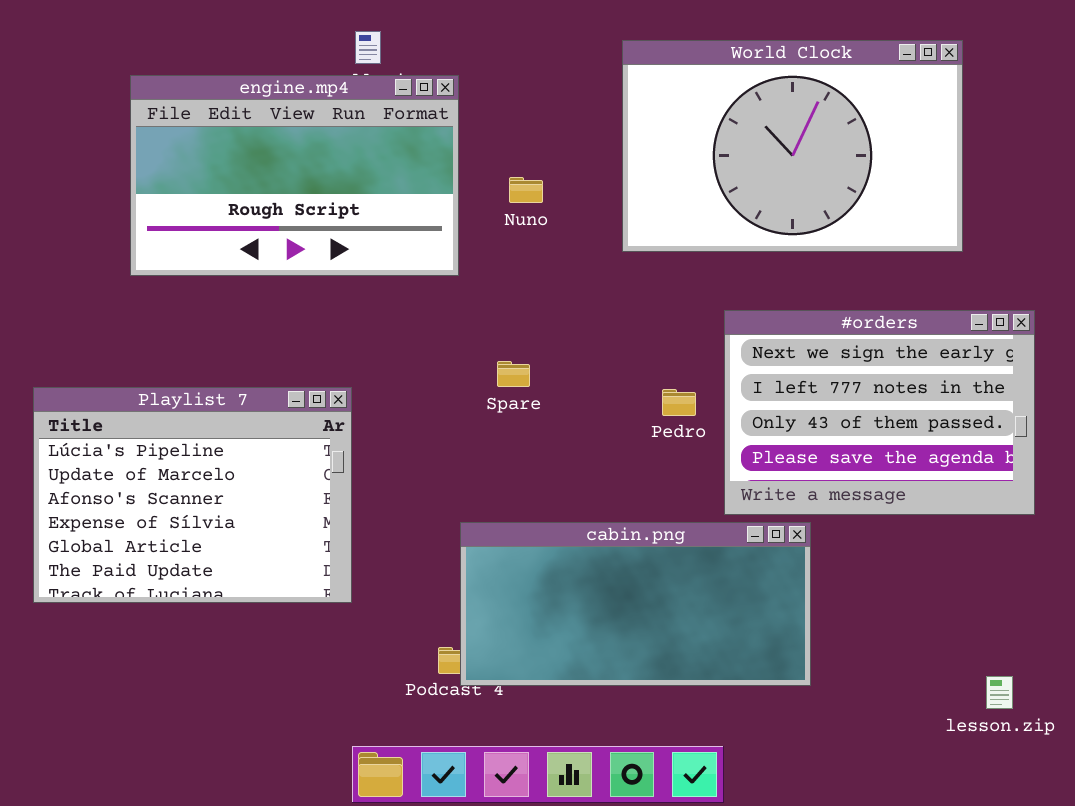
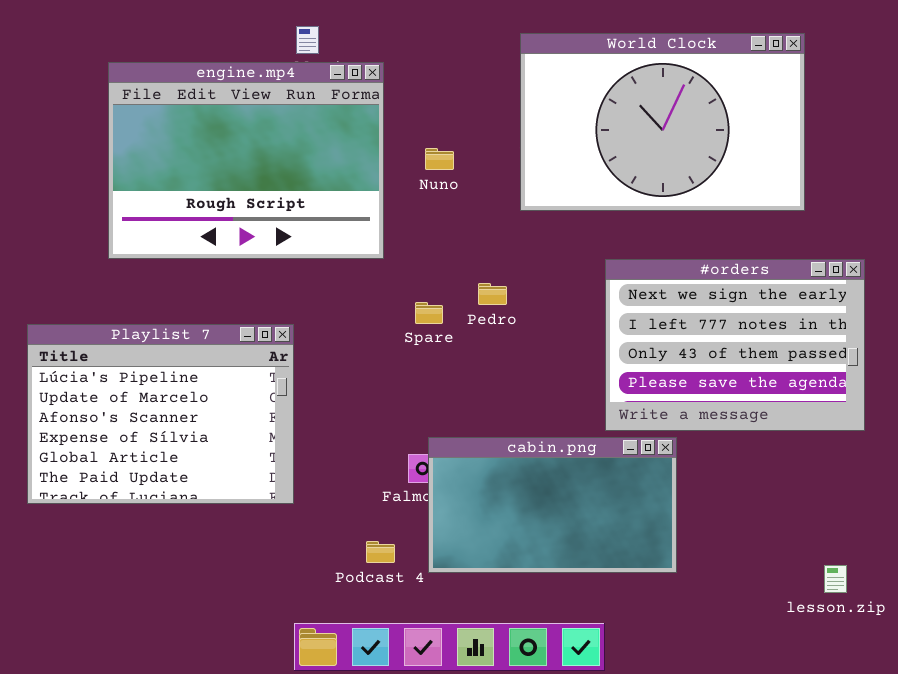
engine.mp4: [130,75,459,276] -> [108,62,384,259], resized
Pedro: [662,389,696,416] -> [478,283,507,305], moved
cabin.png: [460,522,811,686] -> [428,437,677,573], resized

